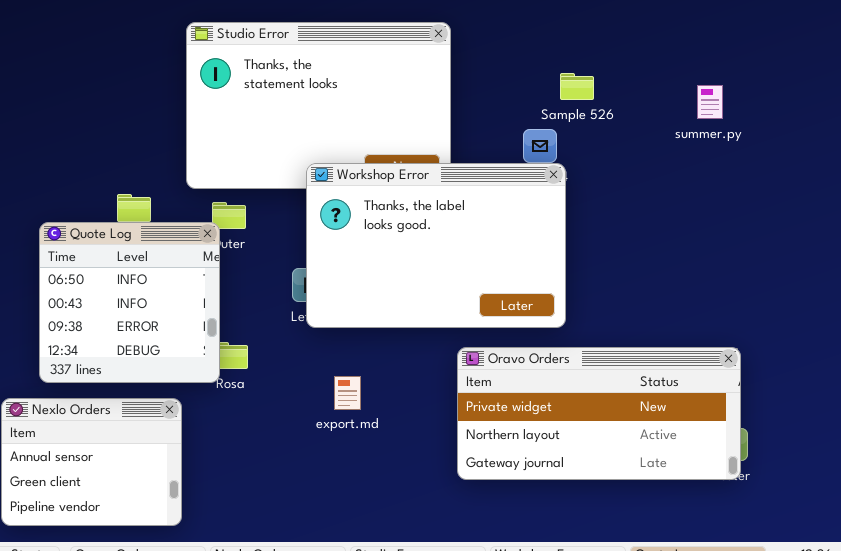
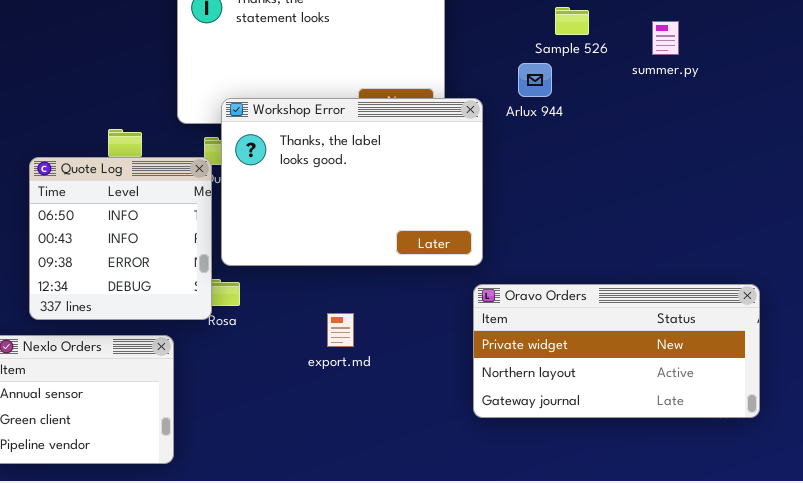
summer.py: [697,85,723,119] -> [652,21,679,55], moved
Workshop Error: [306,163,566,328] -> [221,98,483,266], moved
Oravo Orders: [457,347,741,480] -> [473,284,760,418], moved

